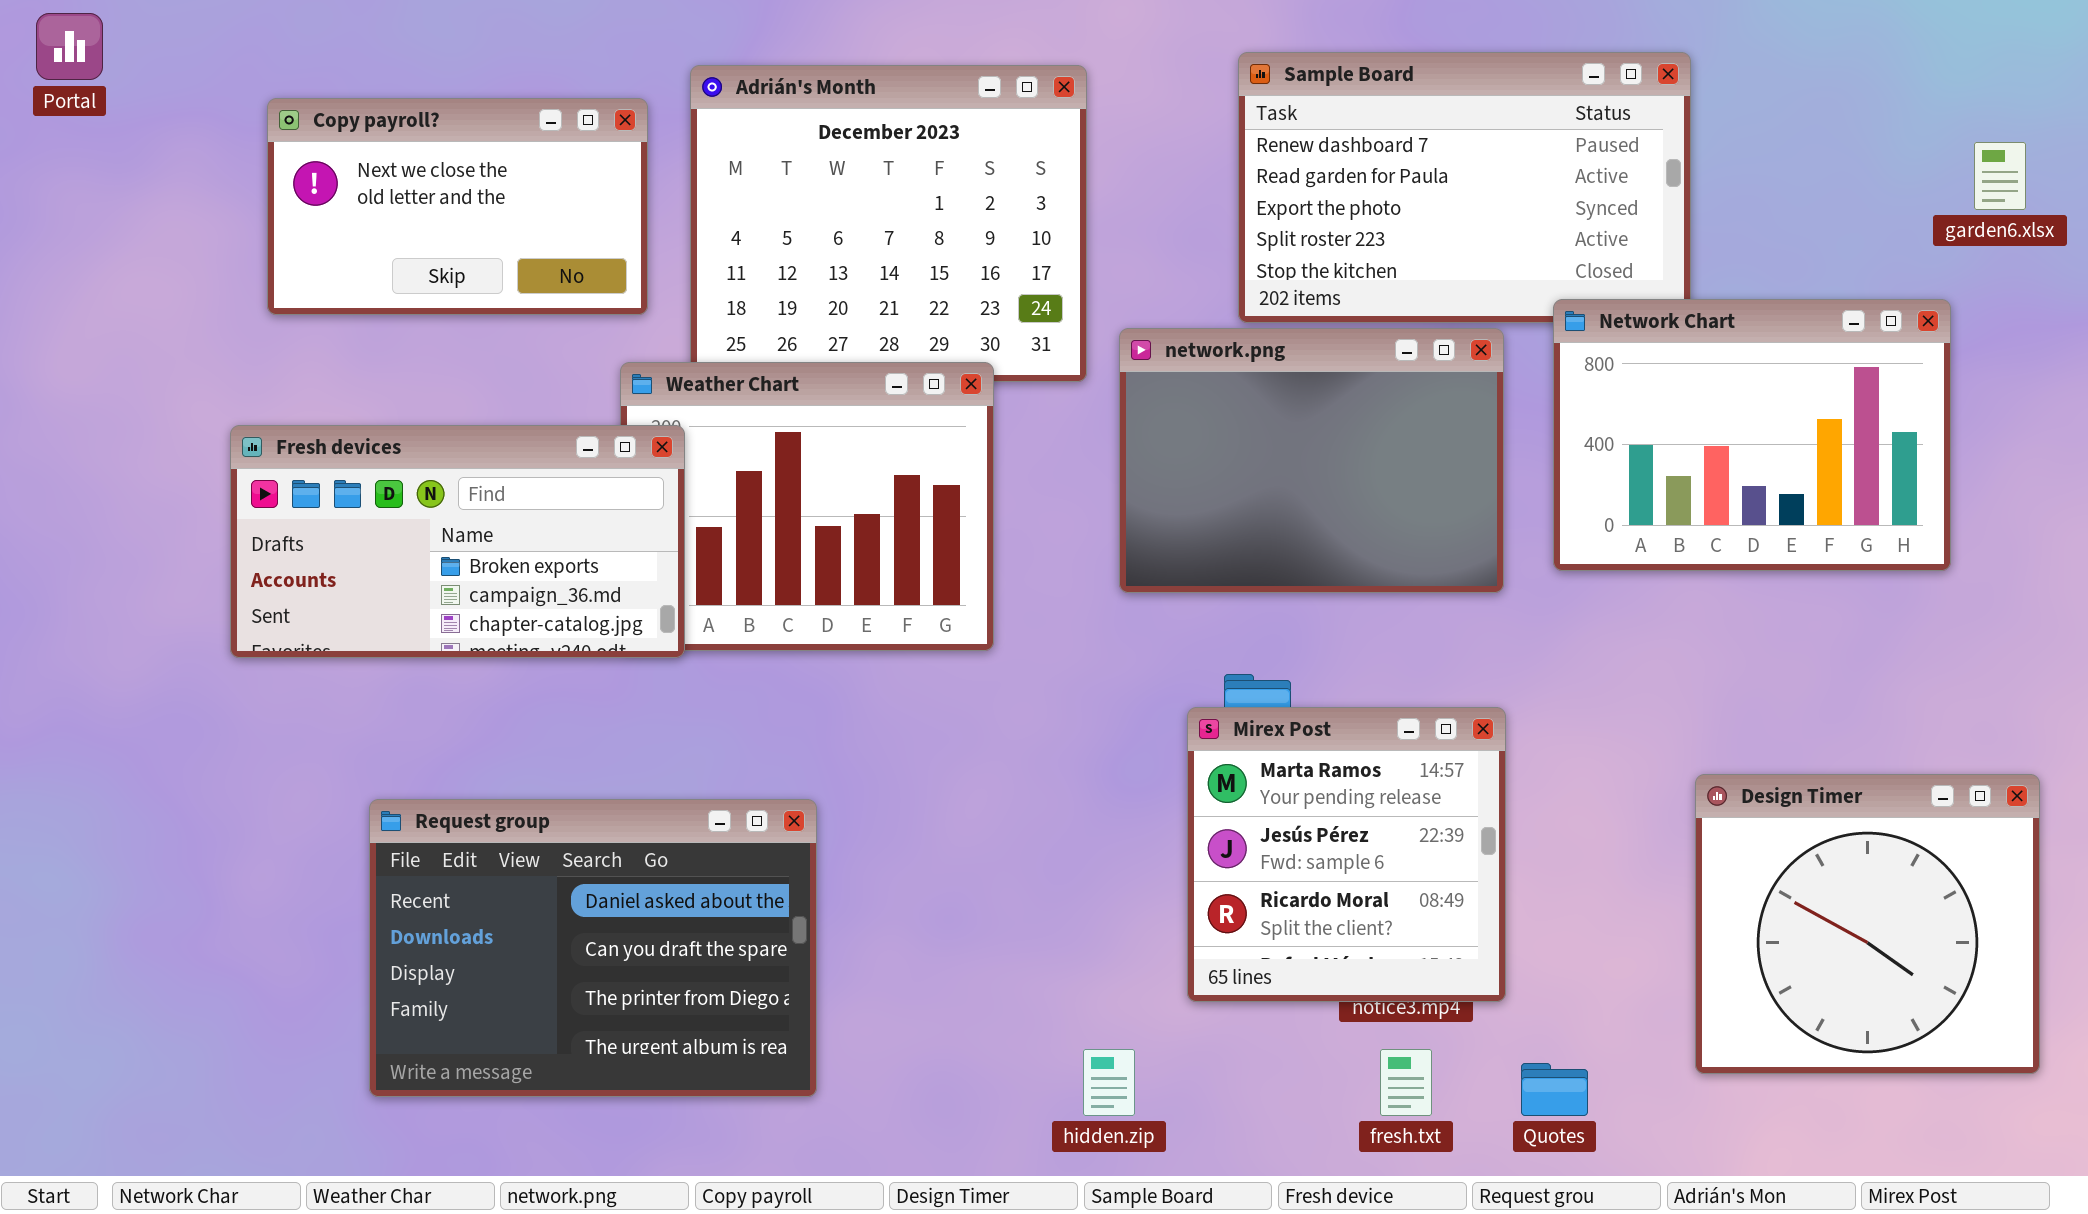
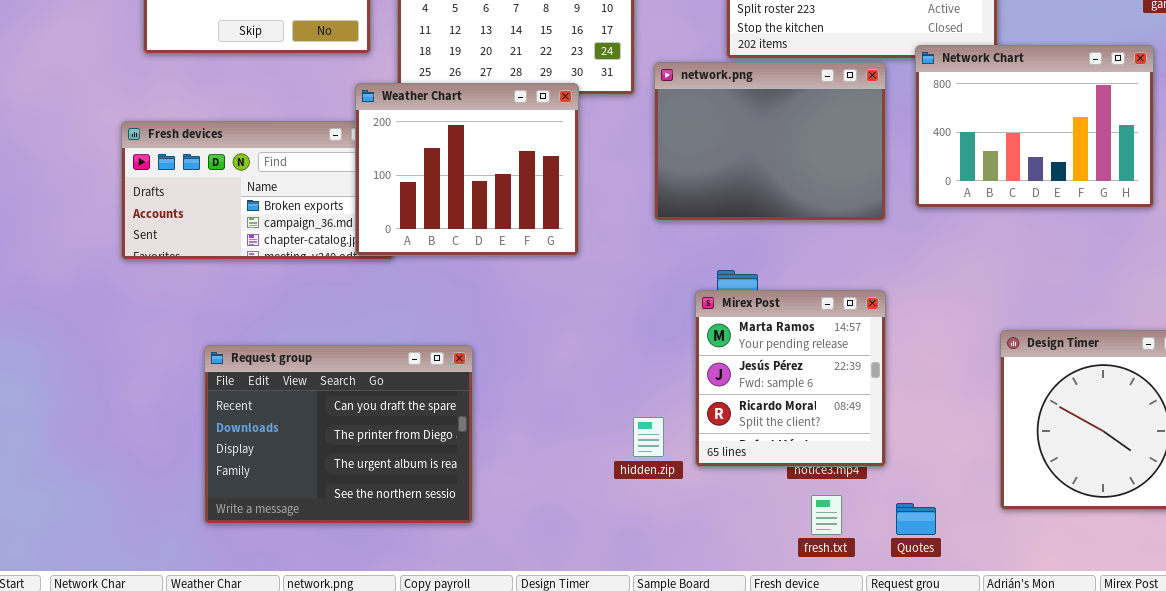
Weather Chart: [620,362,994,651] -> [355,83,579,256], raised
Request group: [369,799,817,1097] -> [204,345,473,524], scrolled down 1 row
hidden.zip: [1083,1049,1135,1116] -> [633,417,664,457], moved

